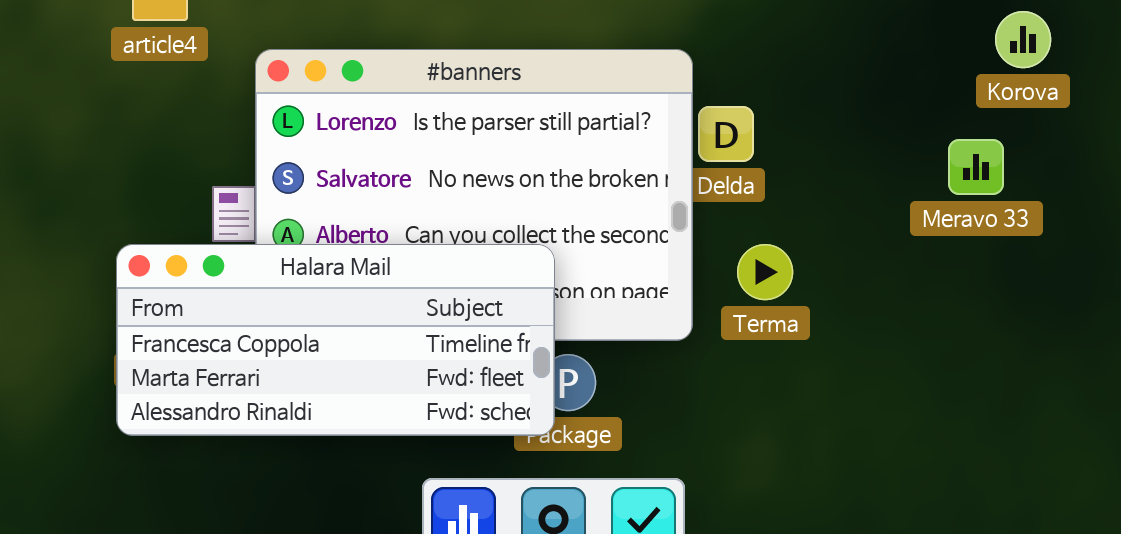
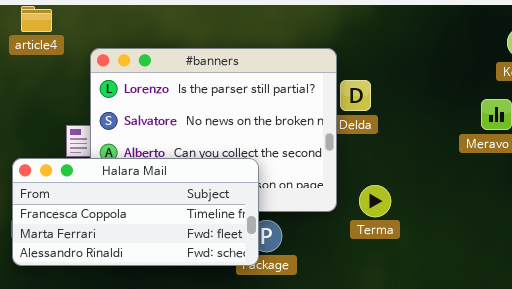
Terma: [737,244,793,300] -> [359,185,391,217], moved

